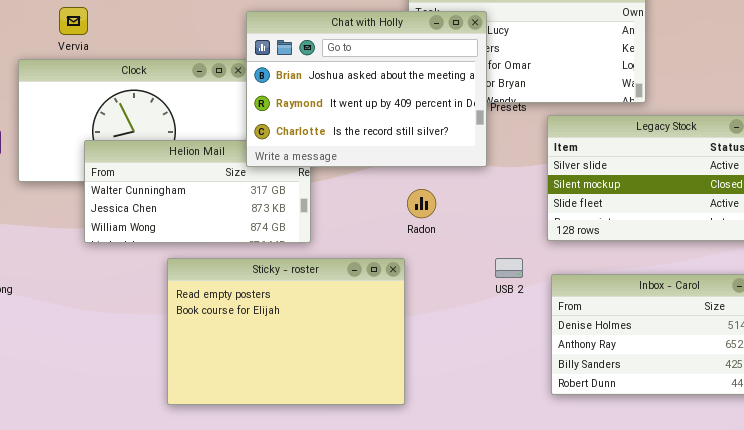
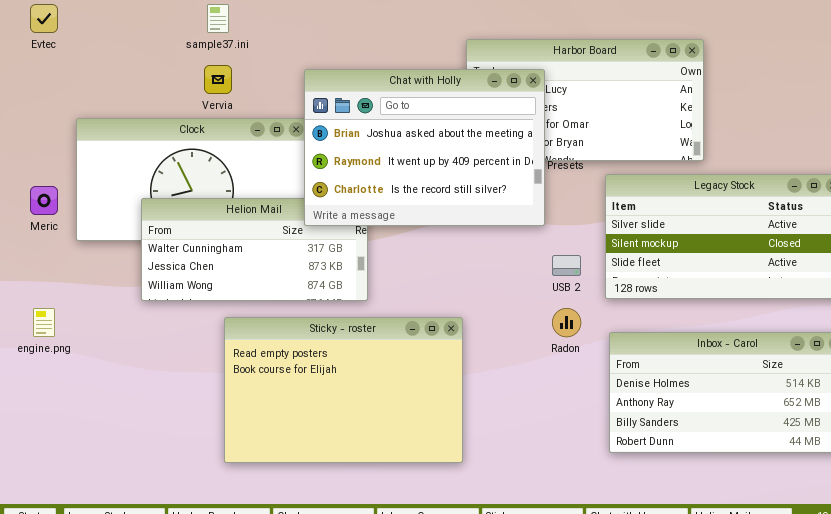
Vervia: [59,7,88,35] -> [204,65,232,94], moved
Radon: [407,189,436,218] -> [552,308,581,337], moved
USB 2: [495,258,523,278] -> [552,255,581,276], moved

